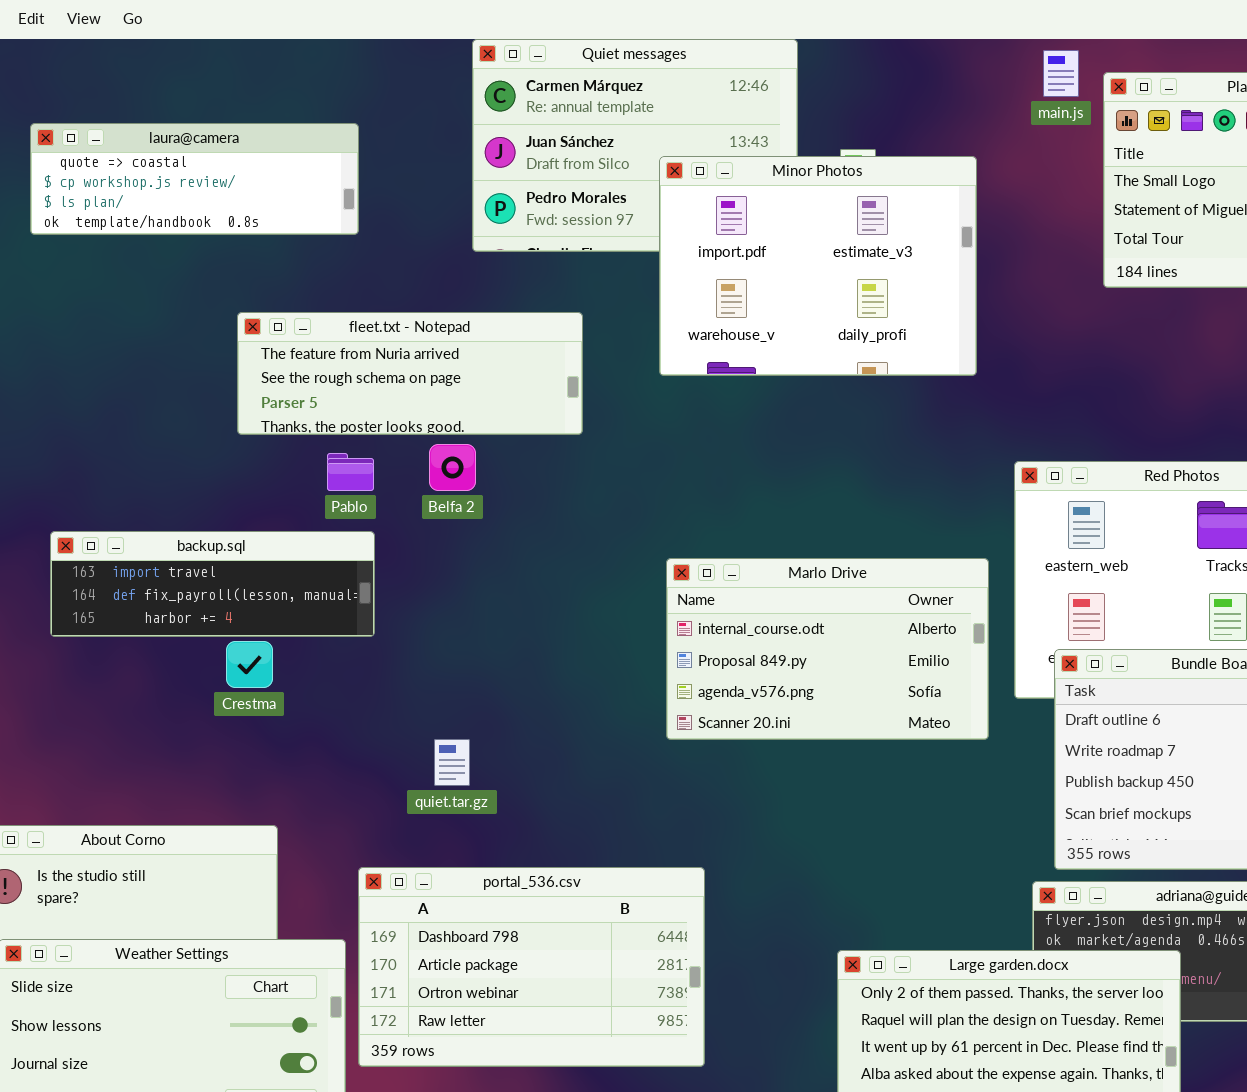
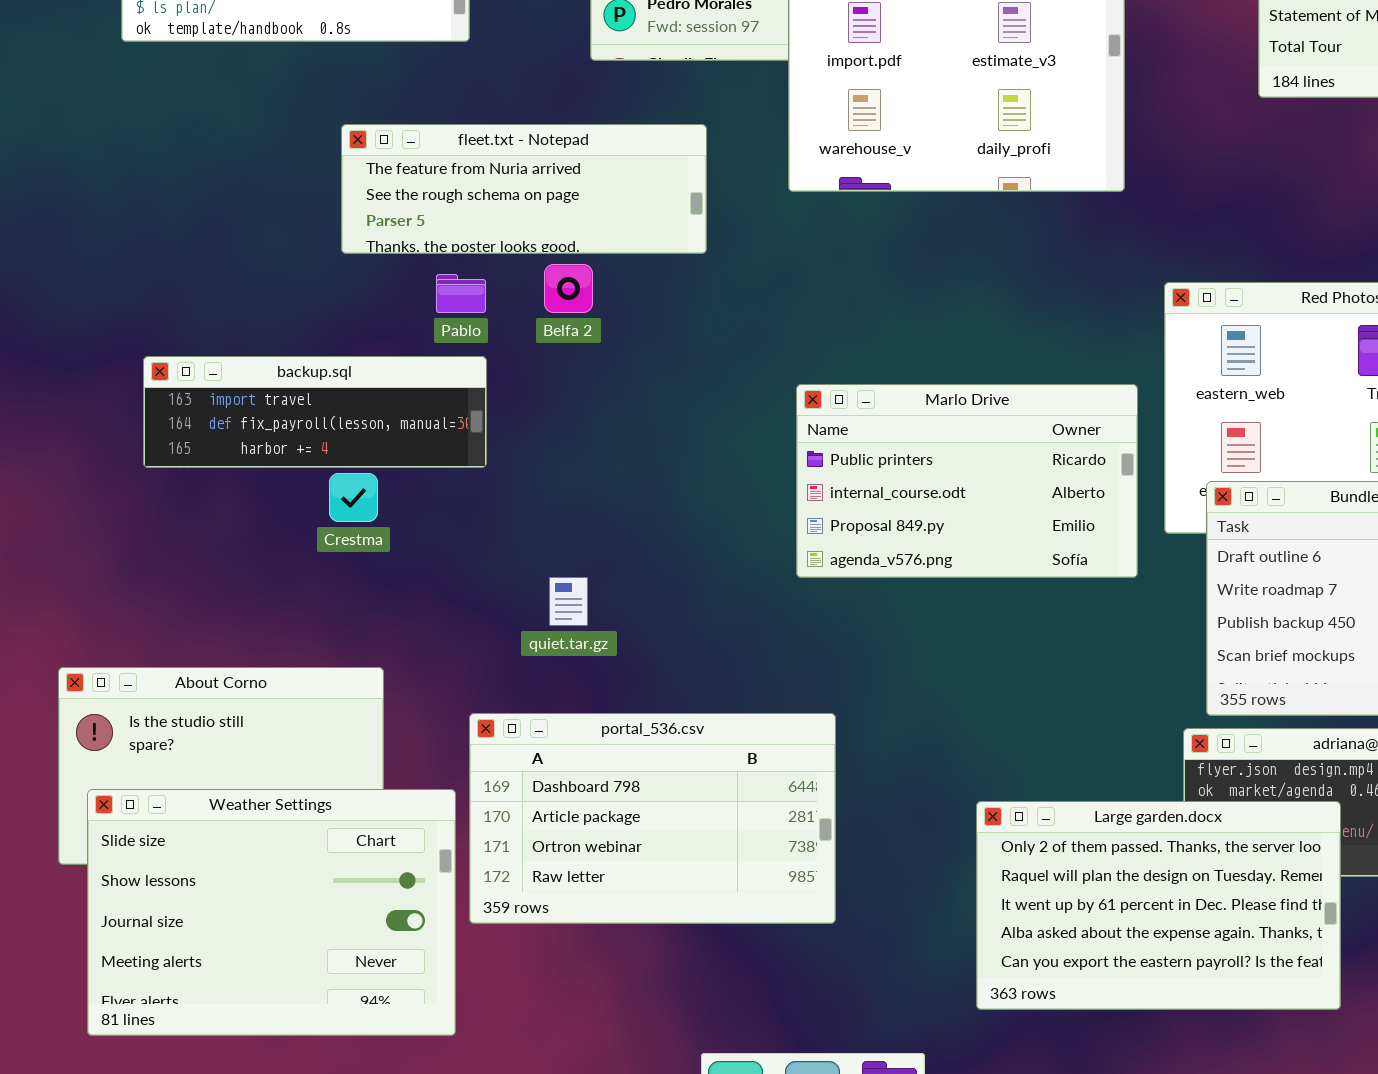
Marlo Drive: [666,558,989,740] -> [796,384,1138,578], scrolled up 1 row

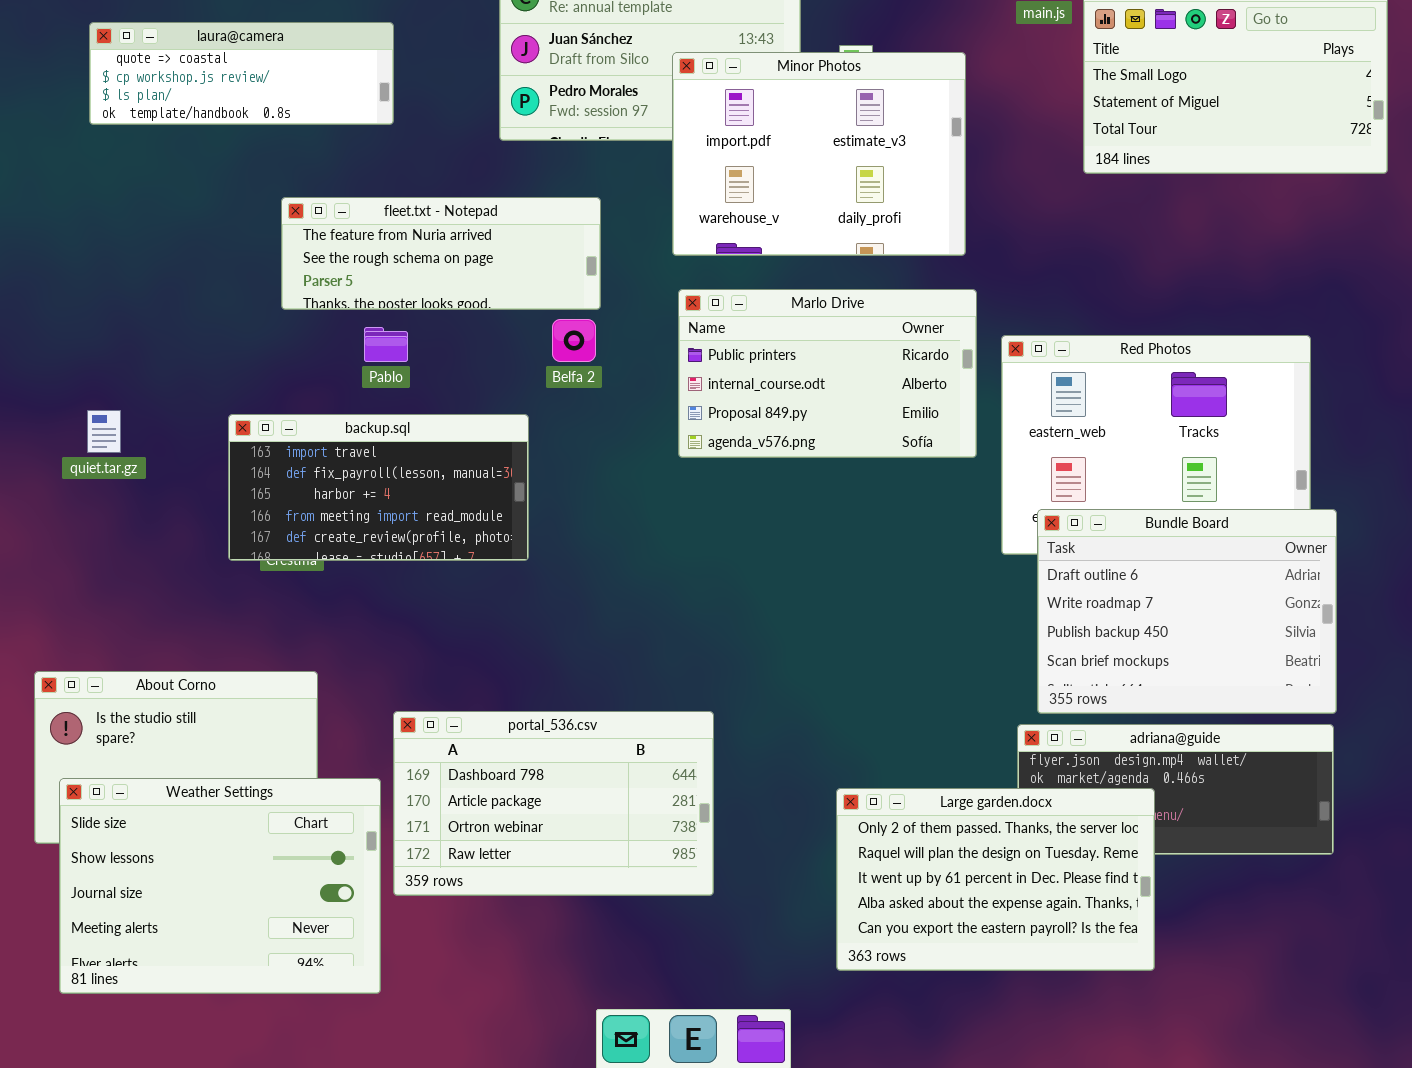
Belfa 2: [544,264,593,313] -> [552,319,596,362], moved
backup.sql: [143,356,487,468] -> [228,414,529,561], moved, resized
Marlo Drive: [796,384,1138,578] -> [678,289,977,458], moved
quiet.tar.gz: [549,577,588,626] -> [87,410,121,453], moved

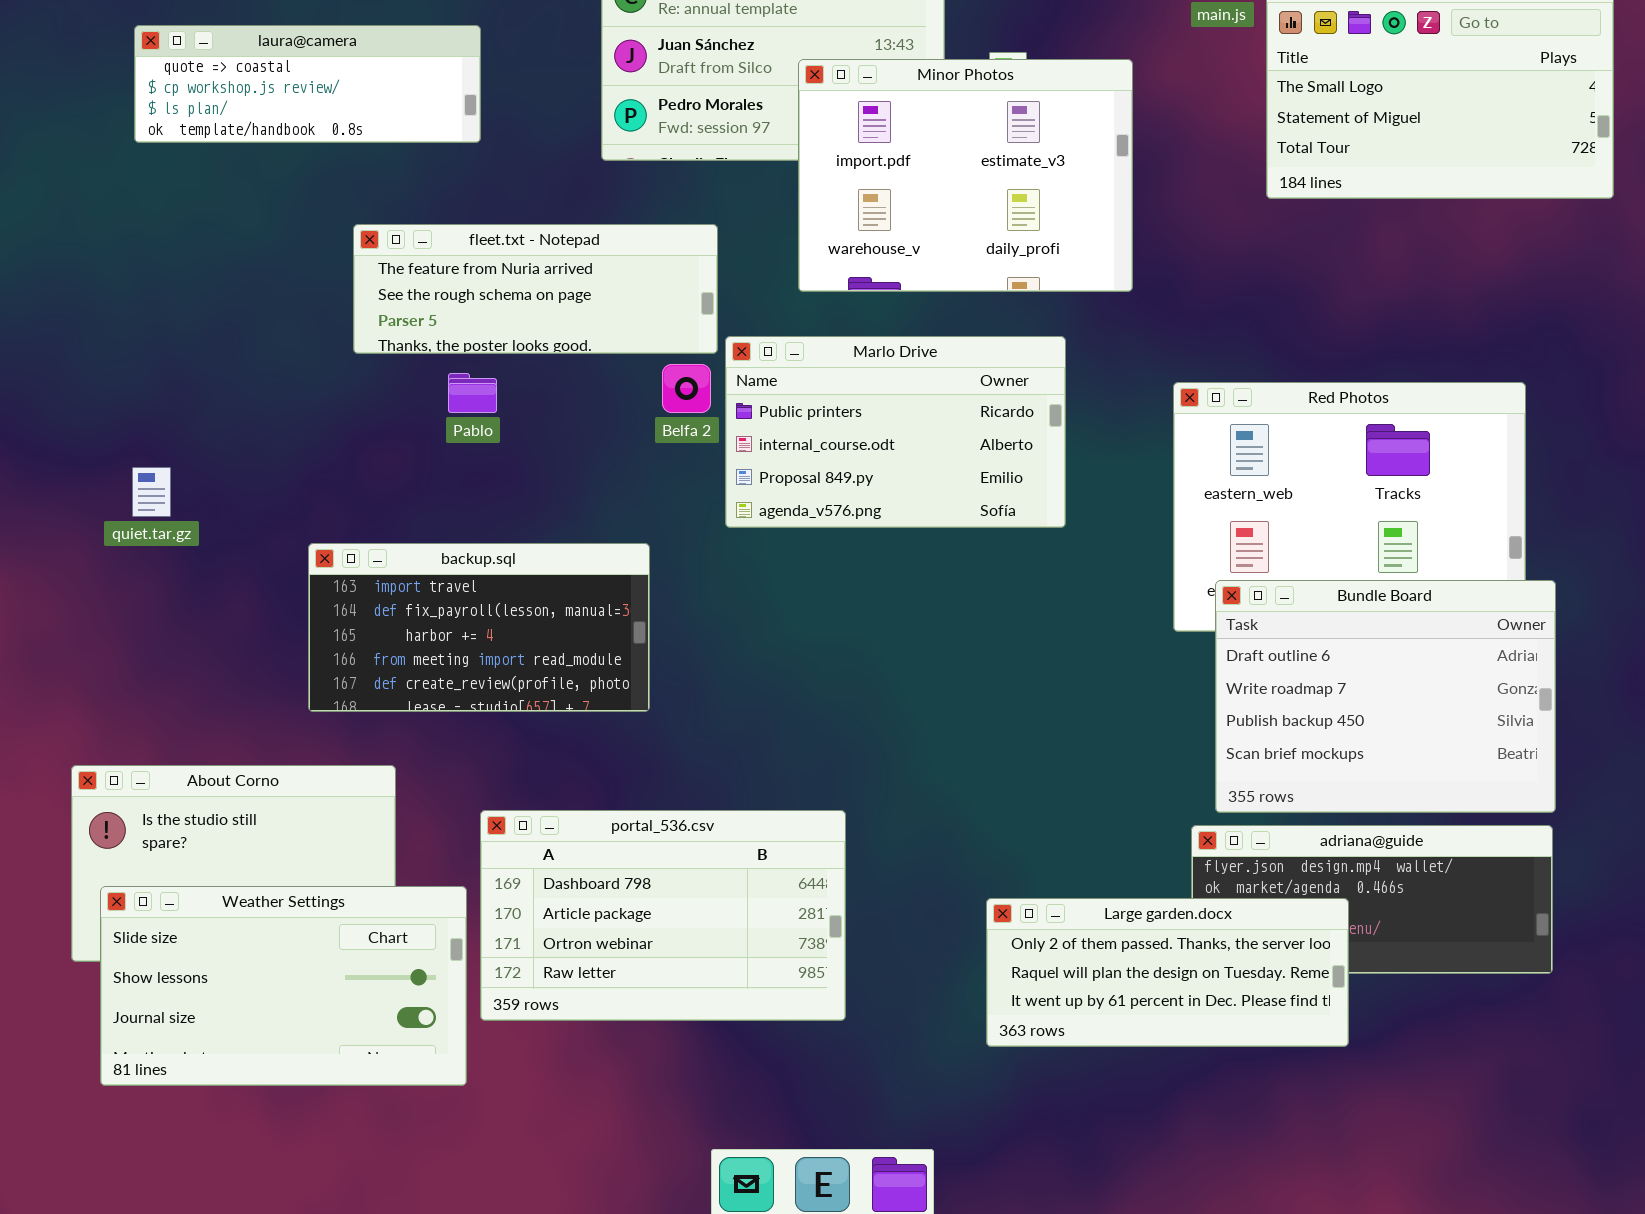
Marlo Drive: [678,289,977,458] -> [725,336,1066,528], moved
backup.sql: [228,414,529,561] -> [308,543,650,712], moved
Weather Settings: [59,778,381,994] -> [100,886,467,1086], resized
Large garden.docx: [836,788,1155,971] -> [986,898,1349,1047], resized

